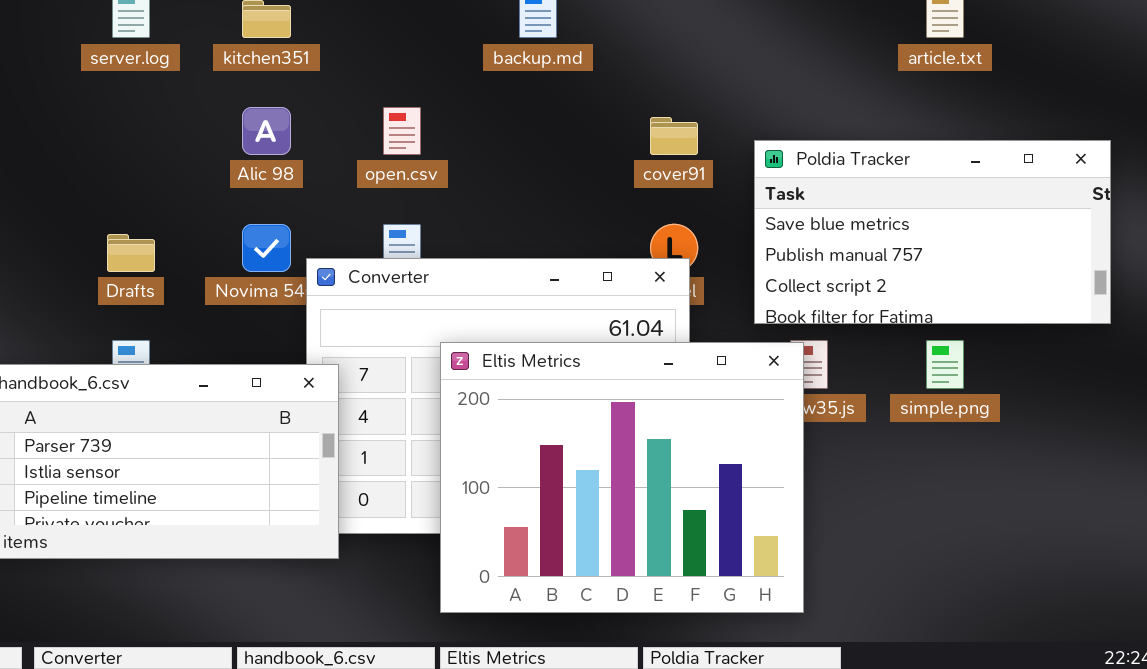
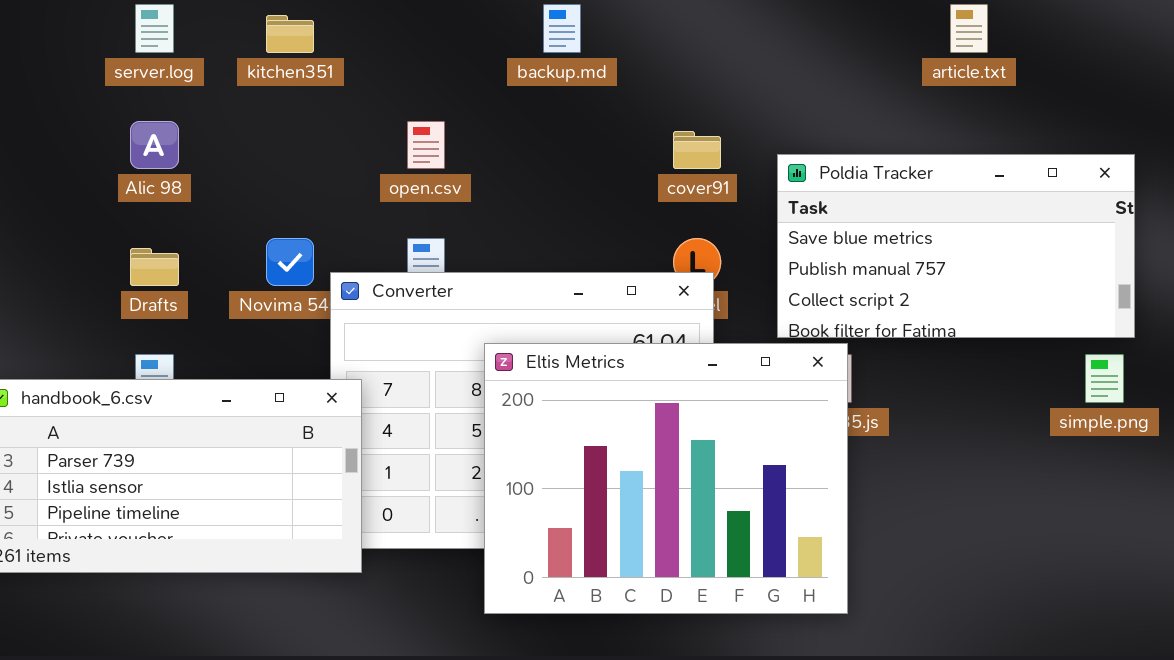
Alic 98: [242,107,291,155] -> [130,121,179,169], moved
simple.png: [926,340,964,389] -> [1085,354,1124,403], moved
Eltis Metrics: [440,342,804,613] -> [484,343,848,614], moved

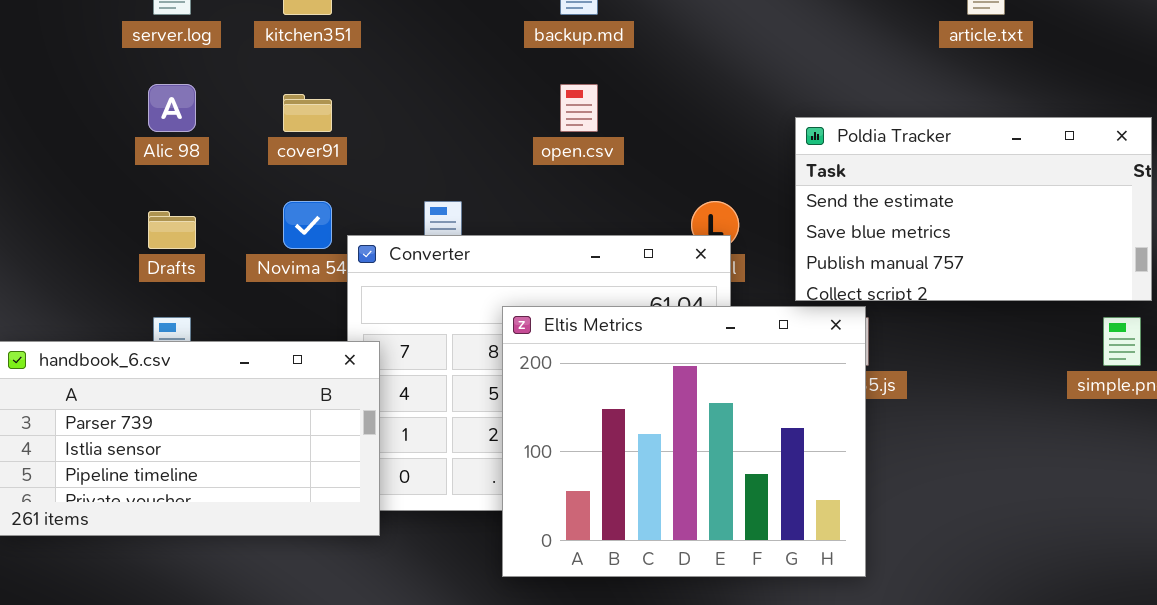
open.csv: [407,121,445,169] -> [560,84,598,132], moved
cover91: [673,131,721,169] -> [283,94,332,132], moved
Poldia Tracker: [777,154,1135,338] -> [795,117,1152,301], scrolled up 1 row

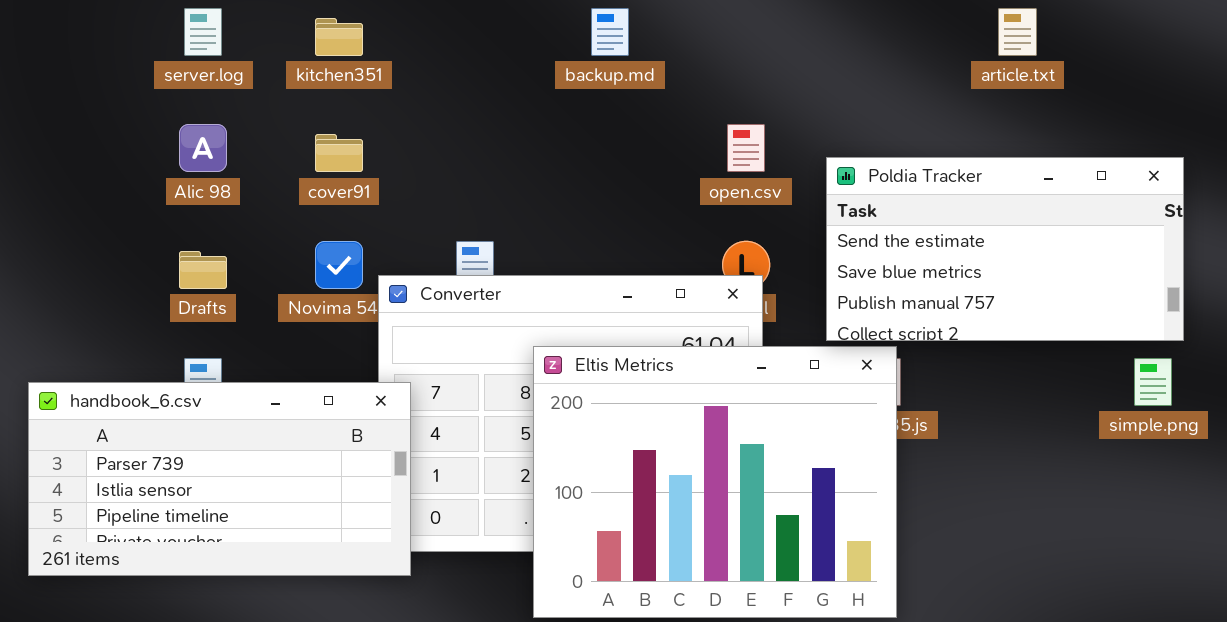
open.csv: [560,84,598,132] -> [727,124,765,172], moved

